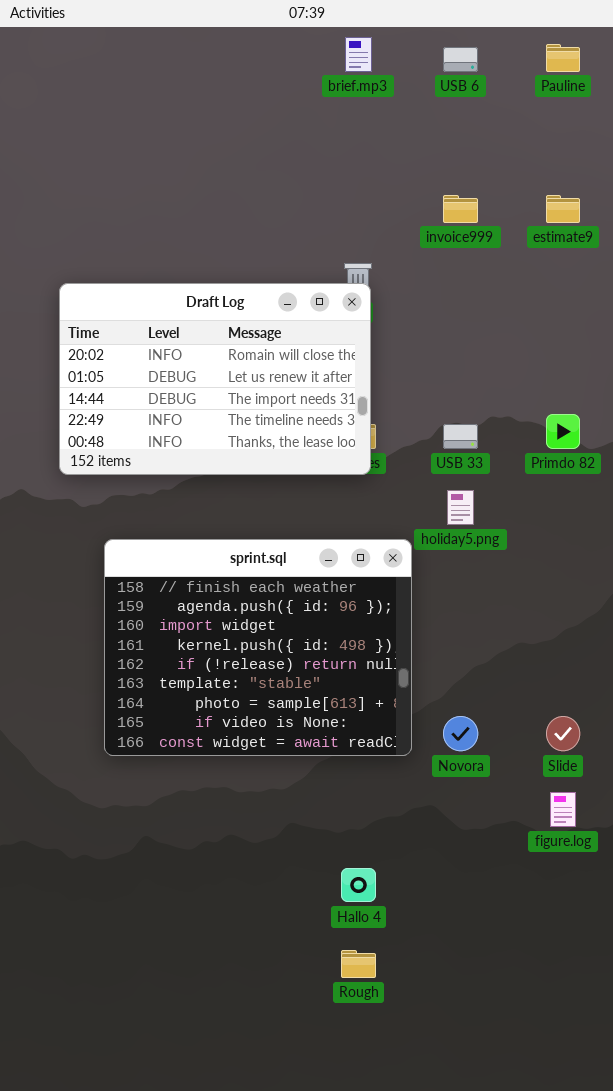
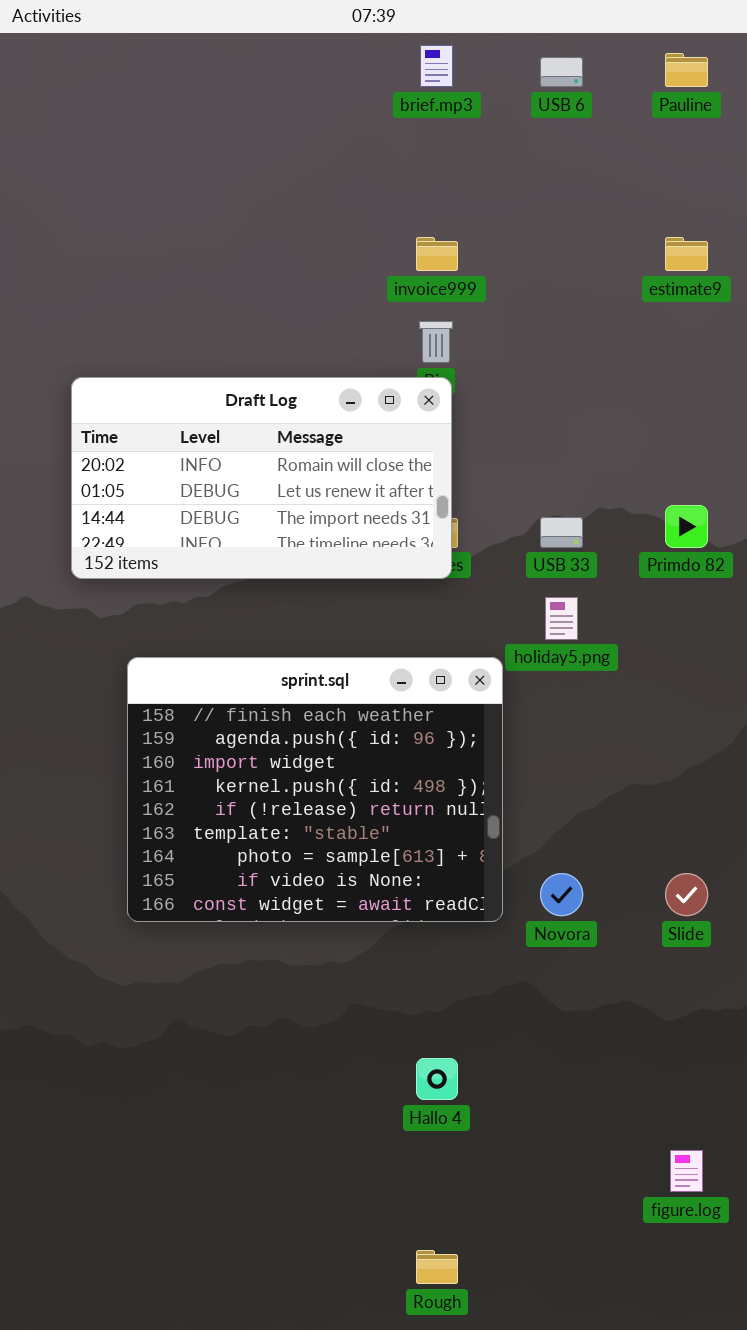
invoice999: [443,195,478,223] -> [416,237,458,271], moved
Draft Log: [59,283,371,475] -> [71,377,452,579], resized
figure.log: [550,792,576,827] -> [670,1150,703,1192], moved
Rough: [341,950,376,978] -> [416,1250,458,1284], moved

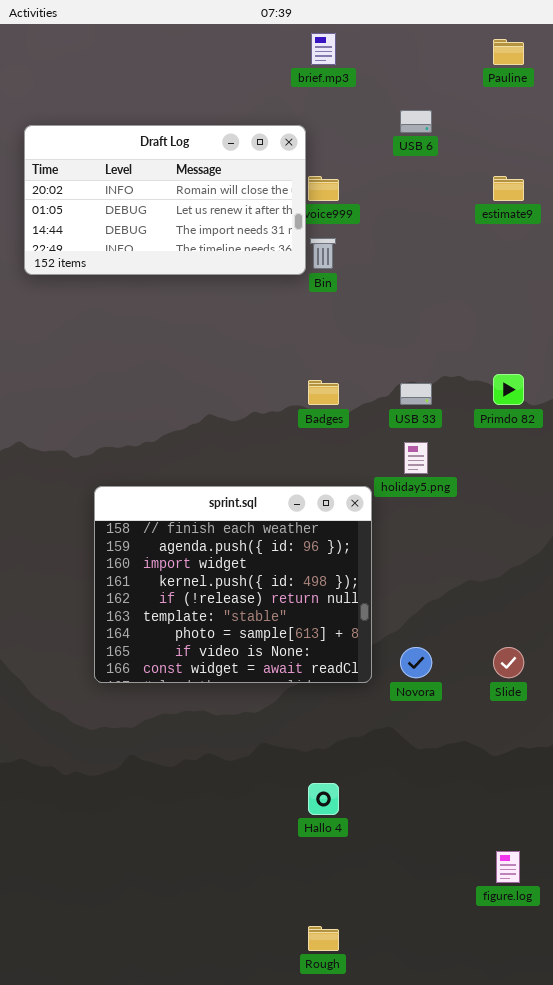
USB 6: [540,57,583,87] -> [400,110,432,133], moved
Draft Log: [71,377,452,579] -> [24,125,306,275], moved

